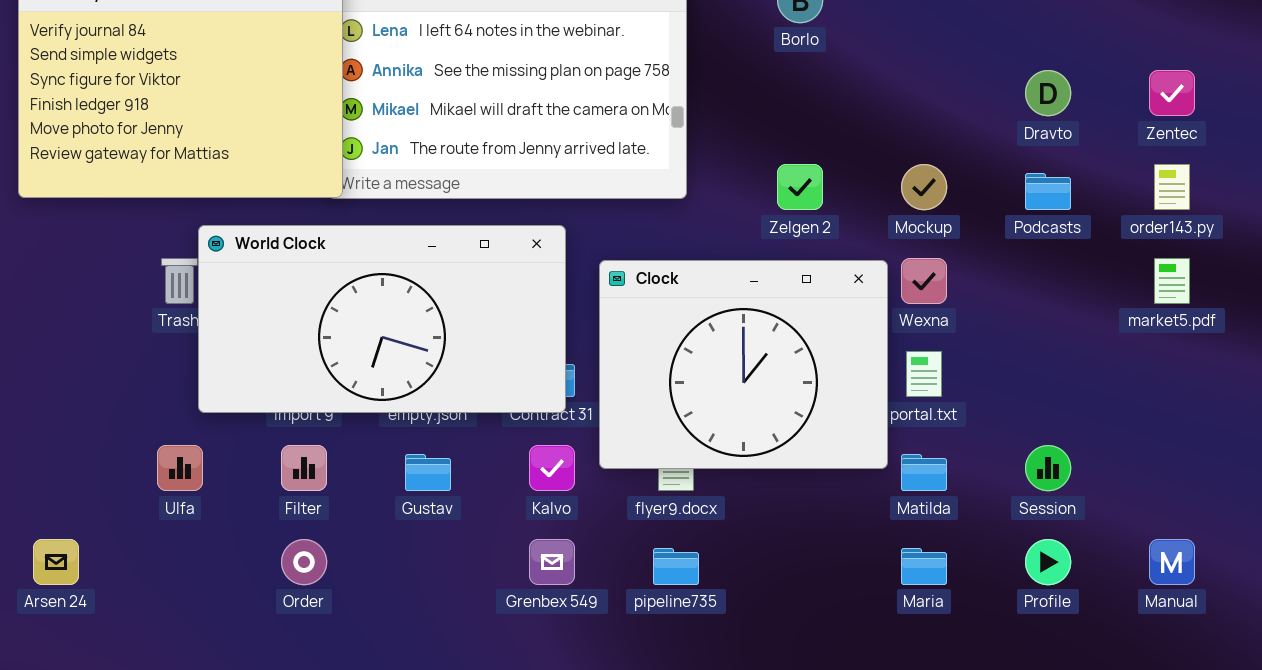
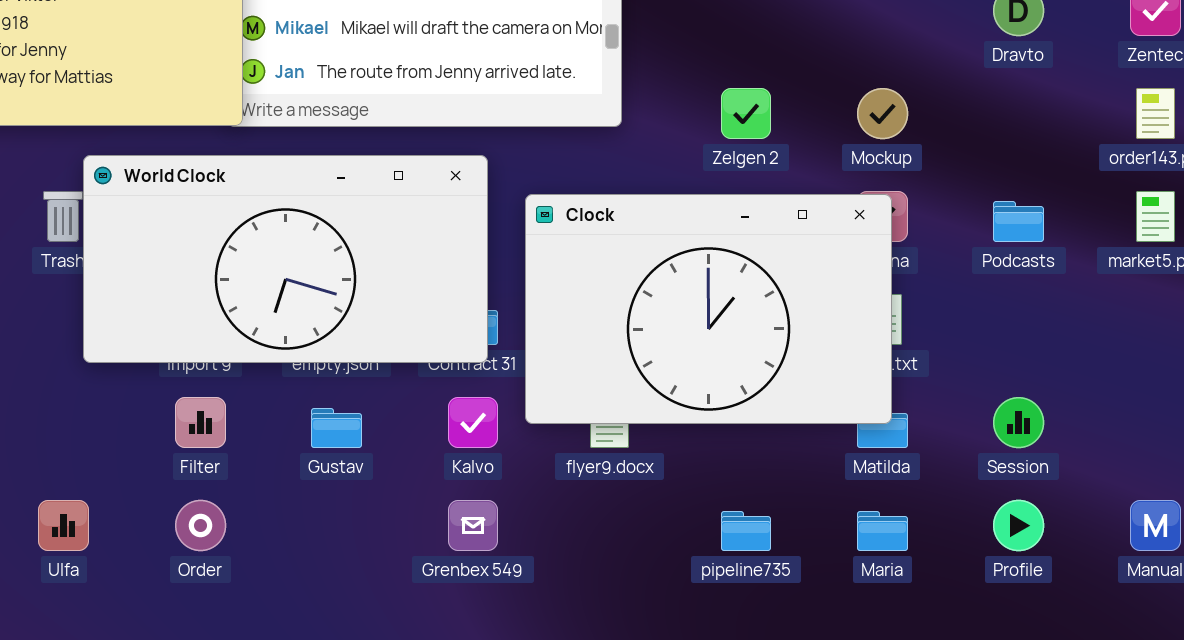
Podcasts: [1025,173,1071,210] -> [993,201,1044,242], moved
Clock: [599,260,888,469] -> [525,194,892,424], resized
Ulfa: [157,445,203,491] -> [38,500,89,551], moved
pipeline735: [653,548,699,585] -> [721,511,771,551], moved

